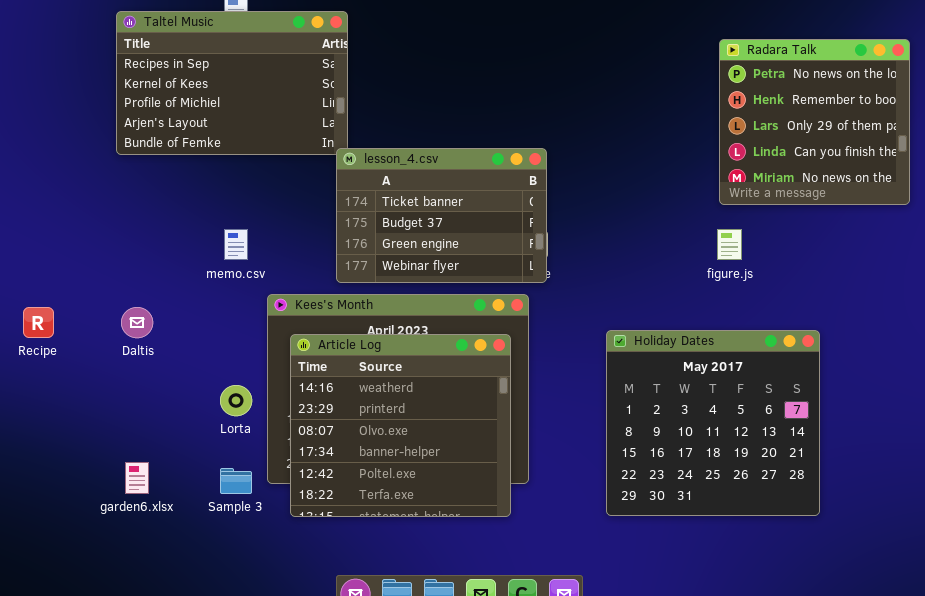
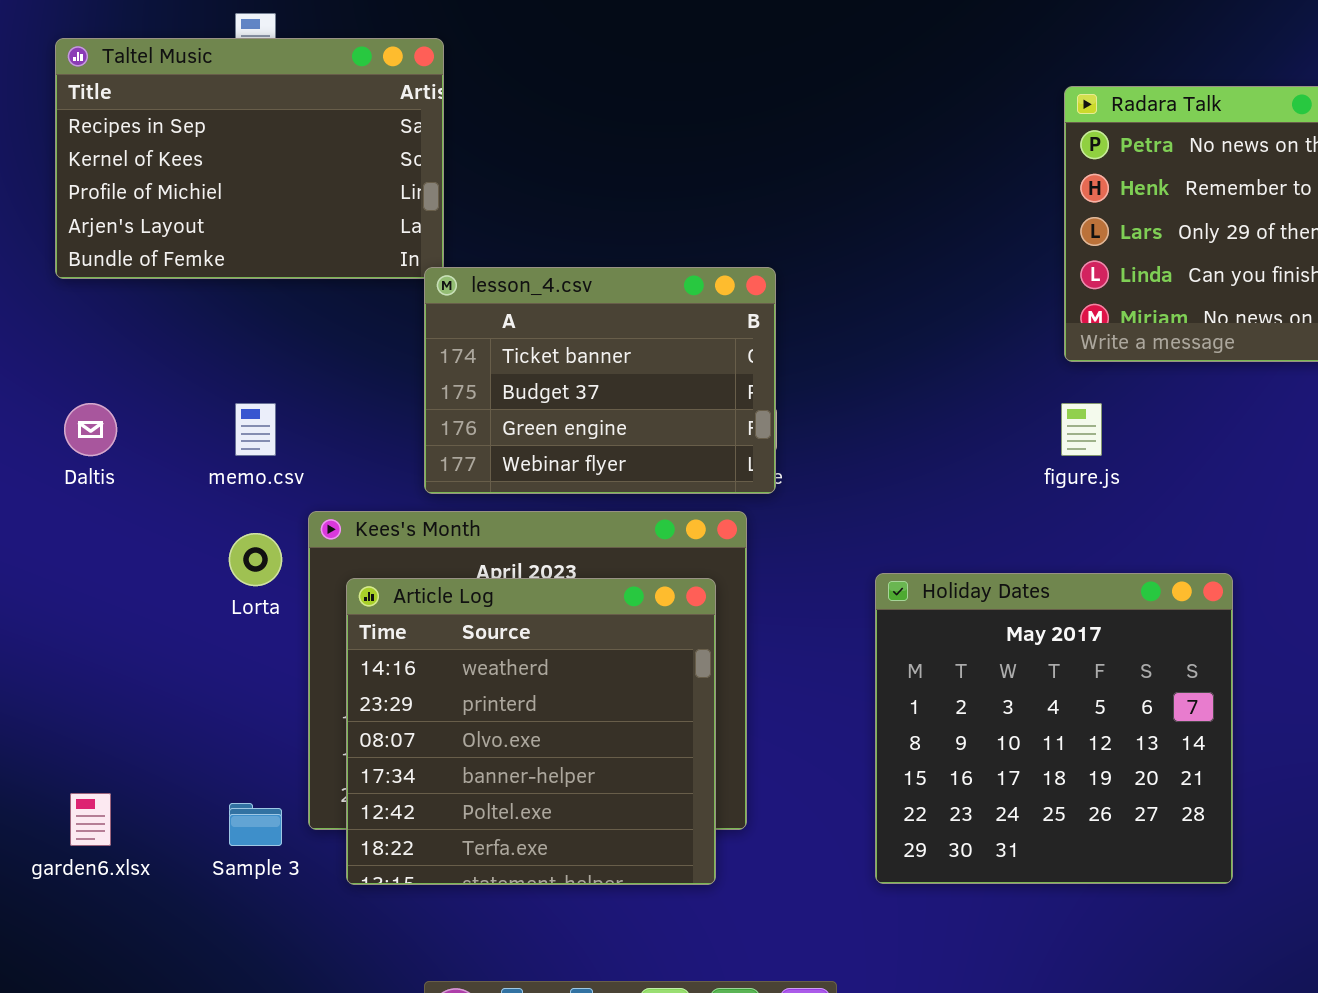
Daltis: [121,307,153,338] -> [64,403,117,456], moved
Lorta: [220,385,252,416] -> [229,533,282,586], moved

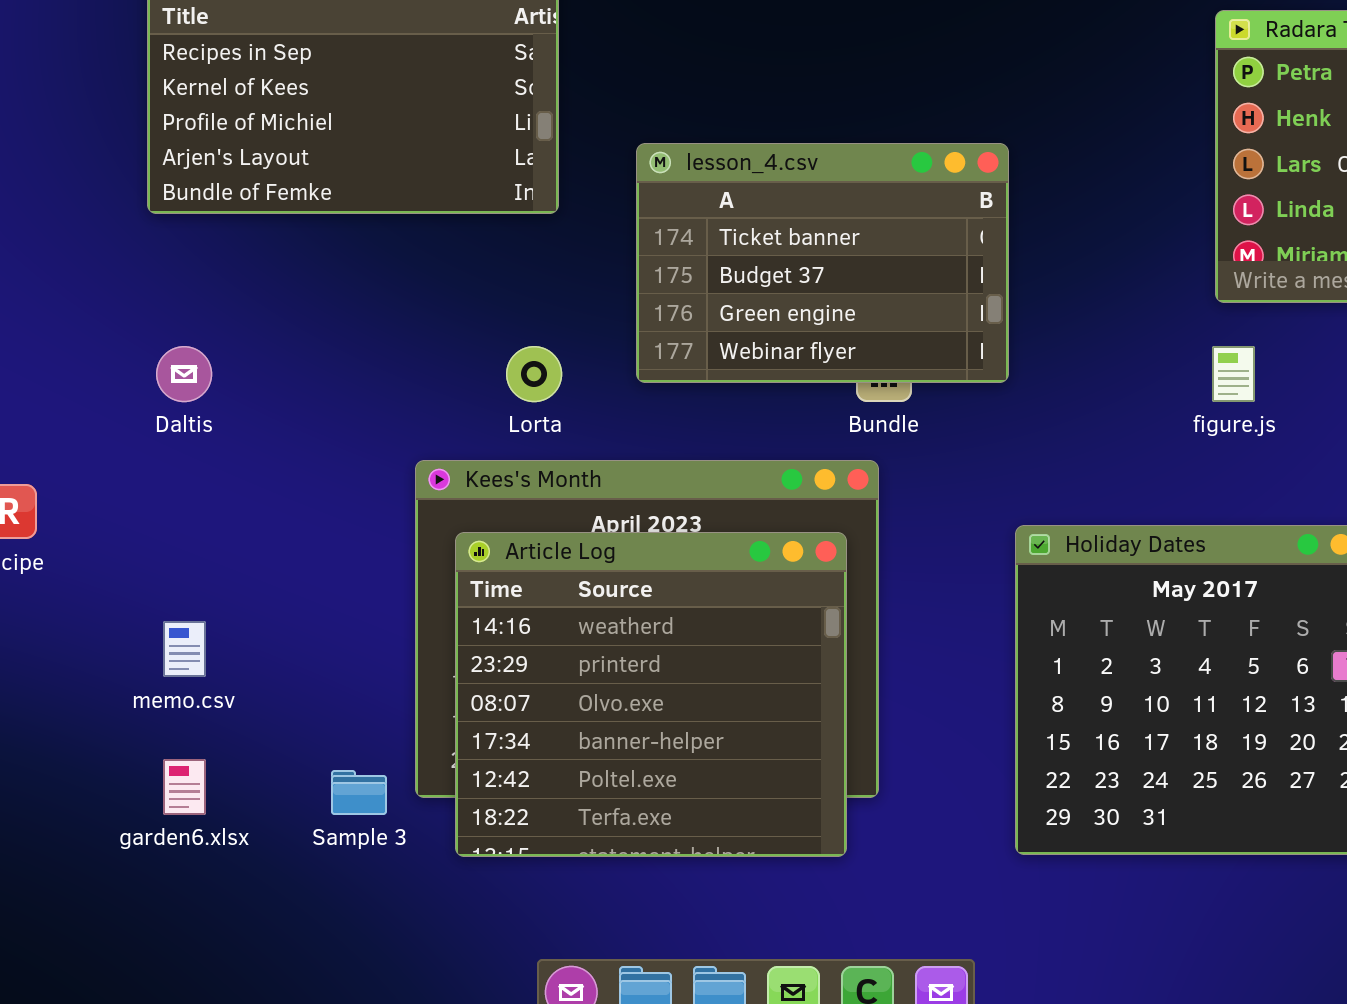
lesson_4.csv: [424,267,776,494] -> [636,143,1009,383], moved
memo.csv: [235,403,276,456] -> [163,621,206,677], moved
Lorta: [229,533,282,586] -> [506,346,562,402], moved

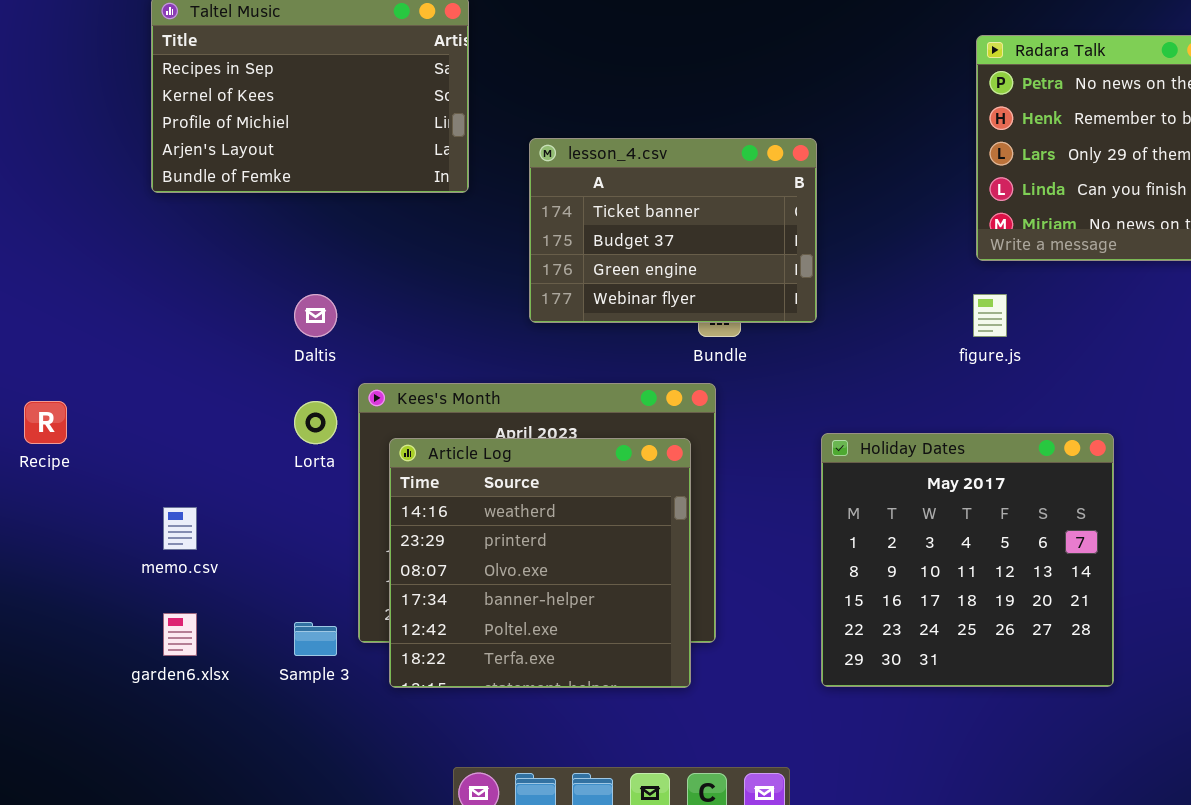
Daltis: [156,346,212,402] -> [294,294,337,337], moved
Lorta: [506,346,562,402] -> [294,401,337,444], moved

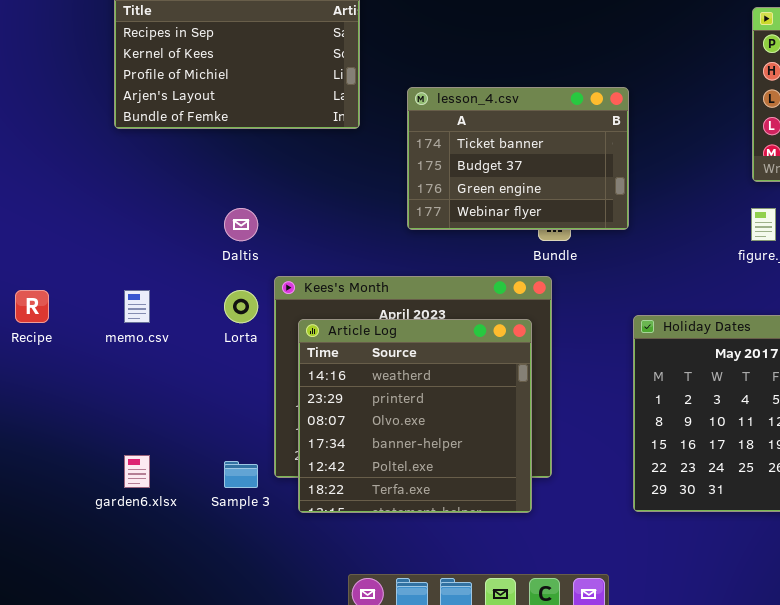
memo.csv: [163,507,197,550] -> [124,290,150,323], moved

